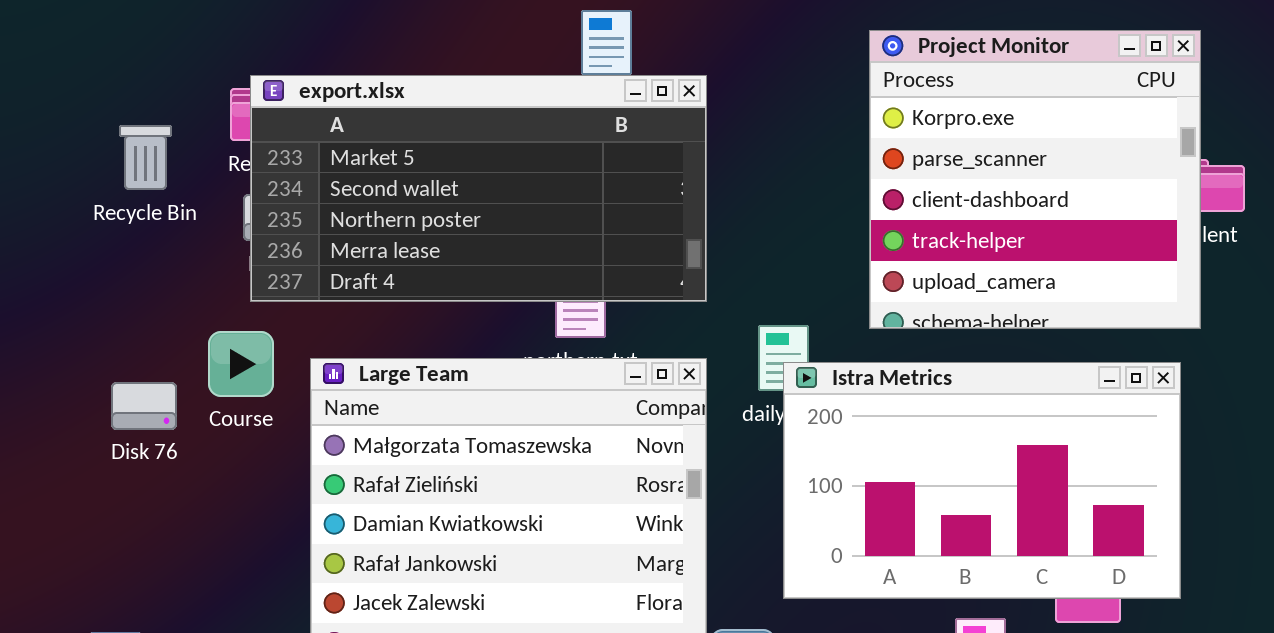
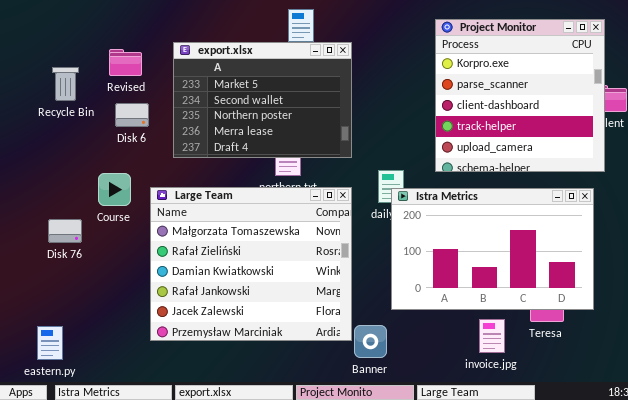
export.xlsx: [250,75,707,302] -> [173,42,352,158], resized
Disk 76: [111,382,177,430] -> [48,219,82,243], moved

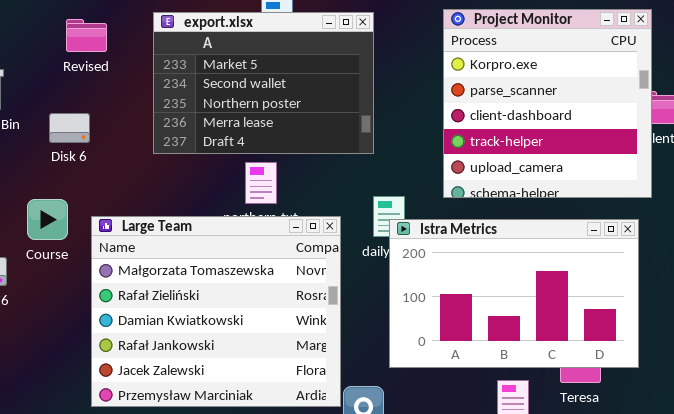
export.xlsx: [173,42,352,158] -> [153,12,374,154], moved
Revised: [109,49,142,76] -> [66,19,107,52], moved

